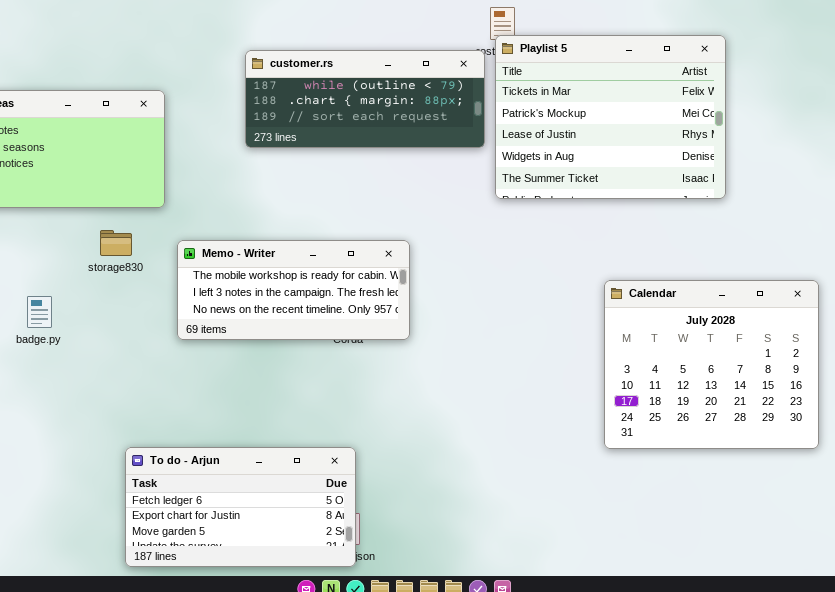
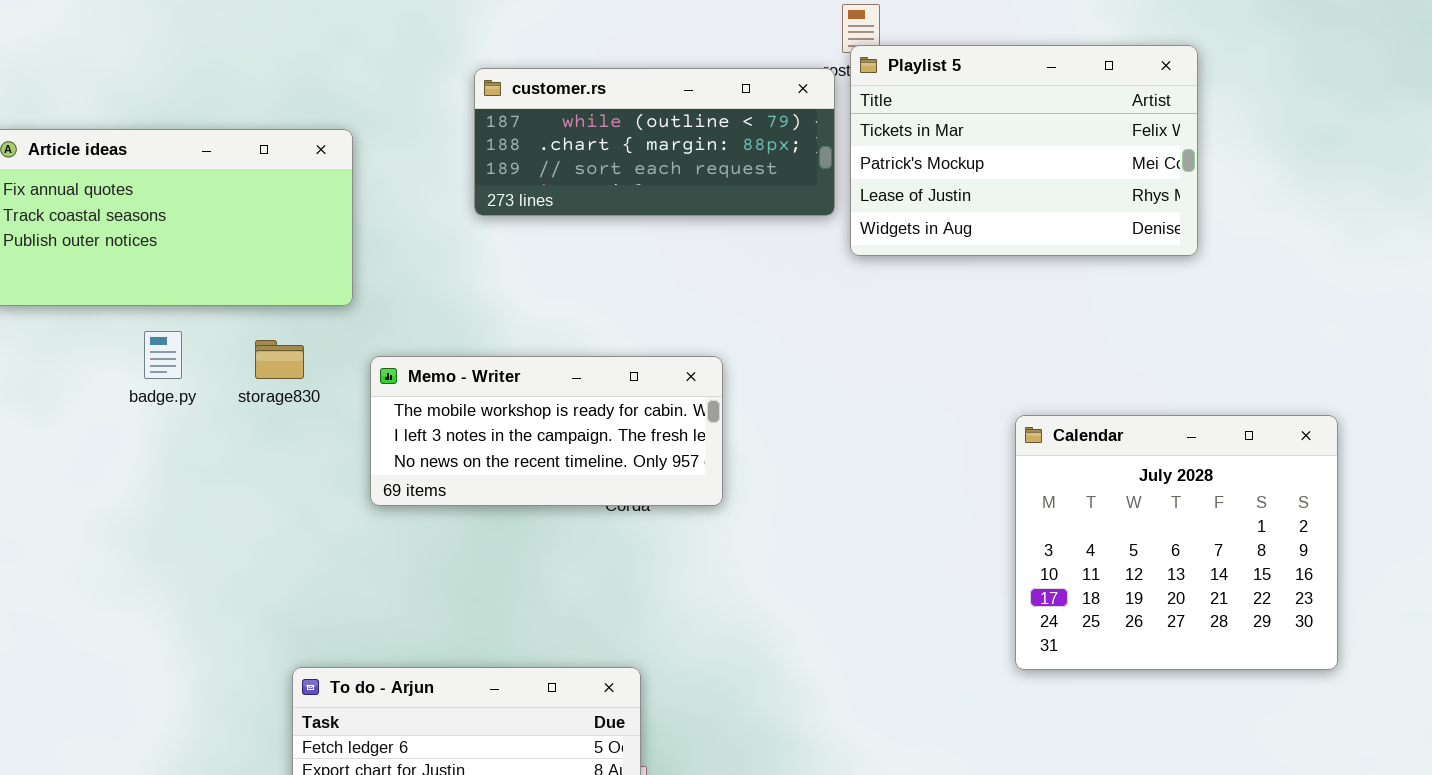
Playlist 5: [495,35,726,199] -> [850,45,1198,256], resized
badge.py: [27,296,52,328] -> [144,331,182,379], moved

